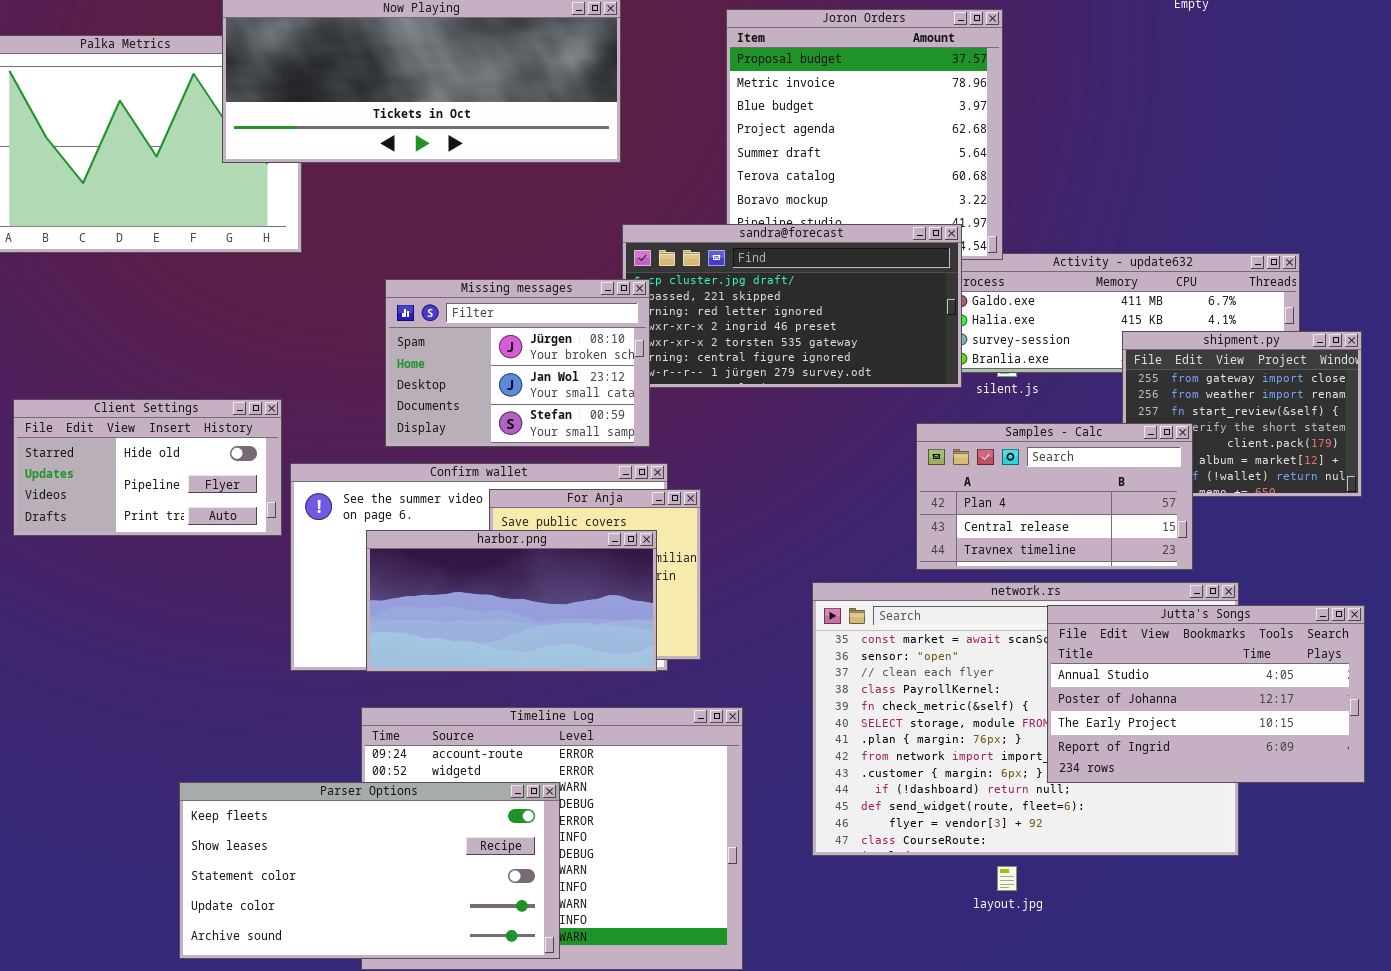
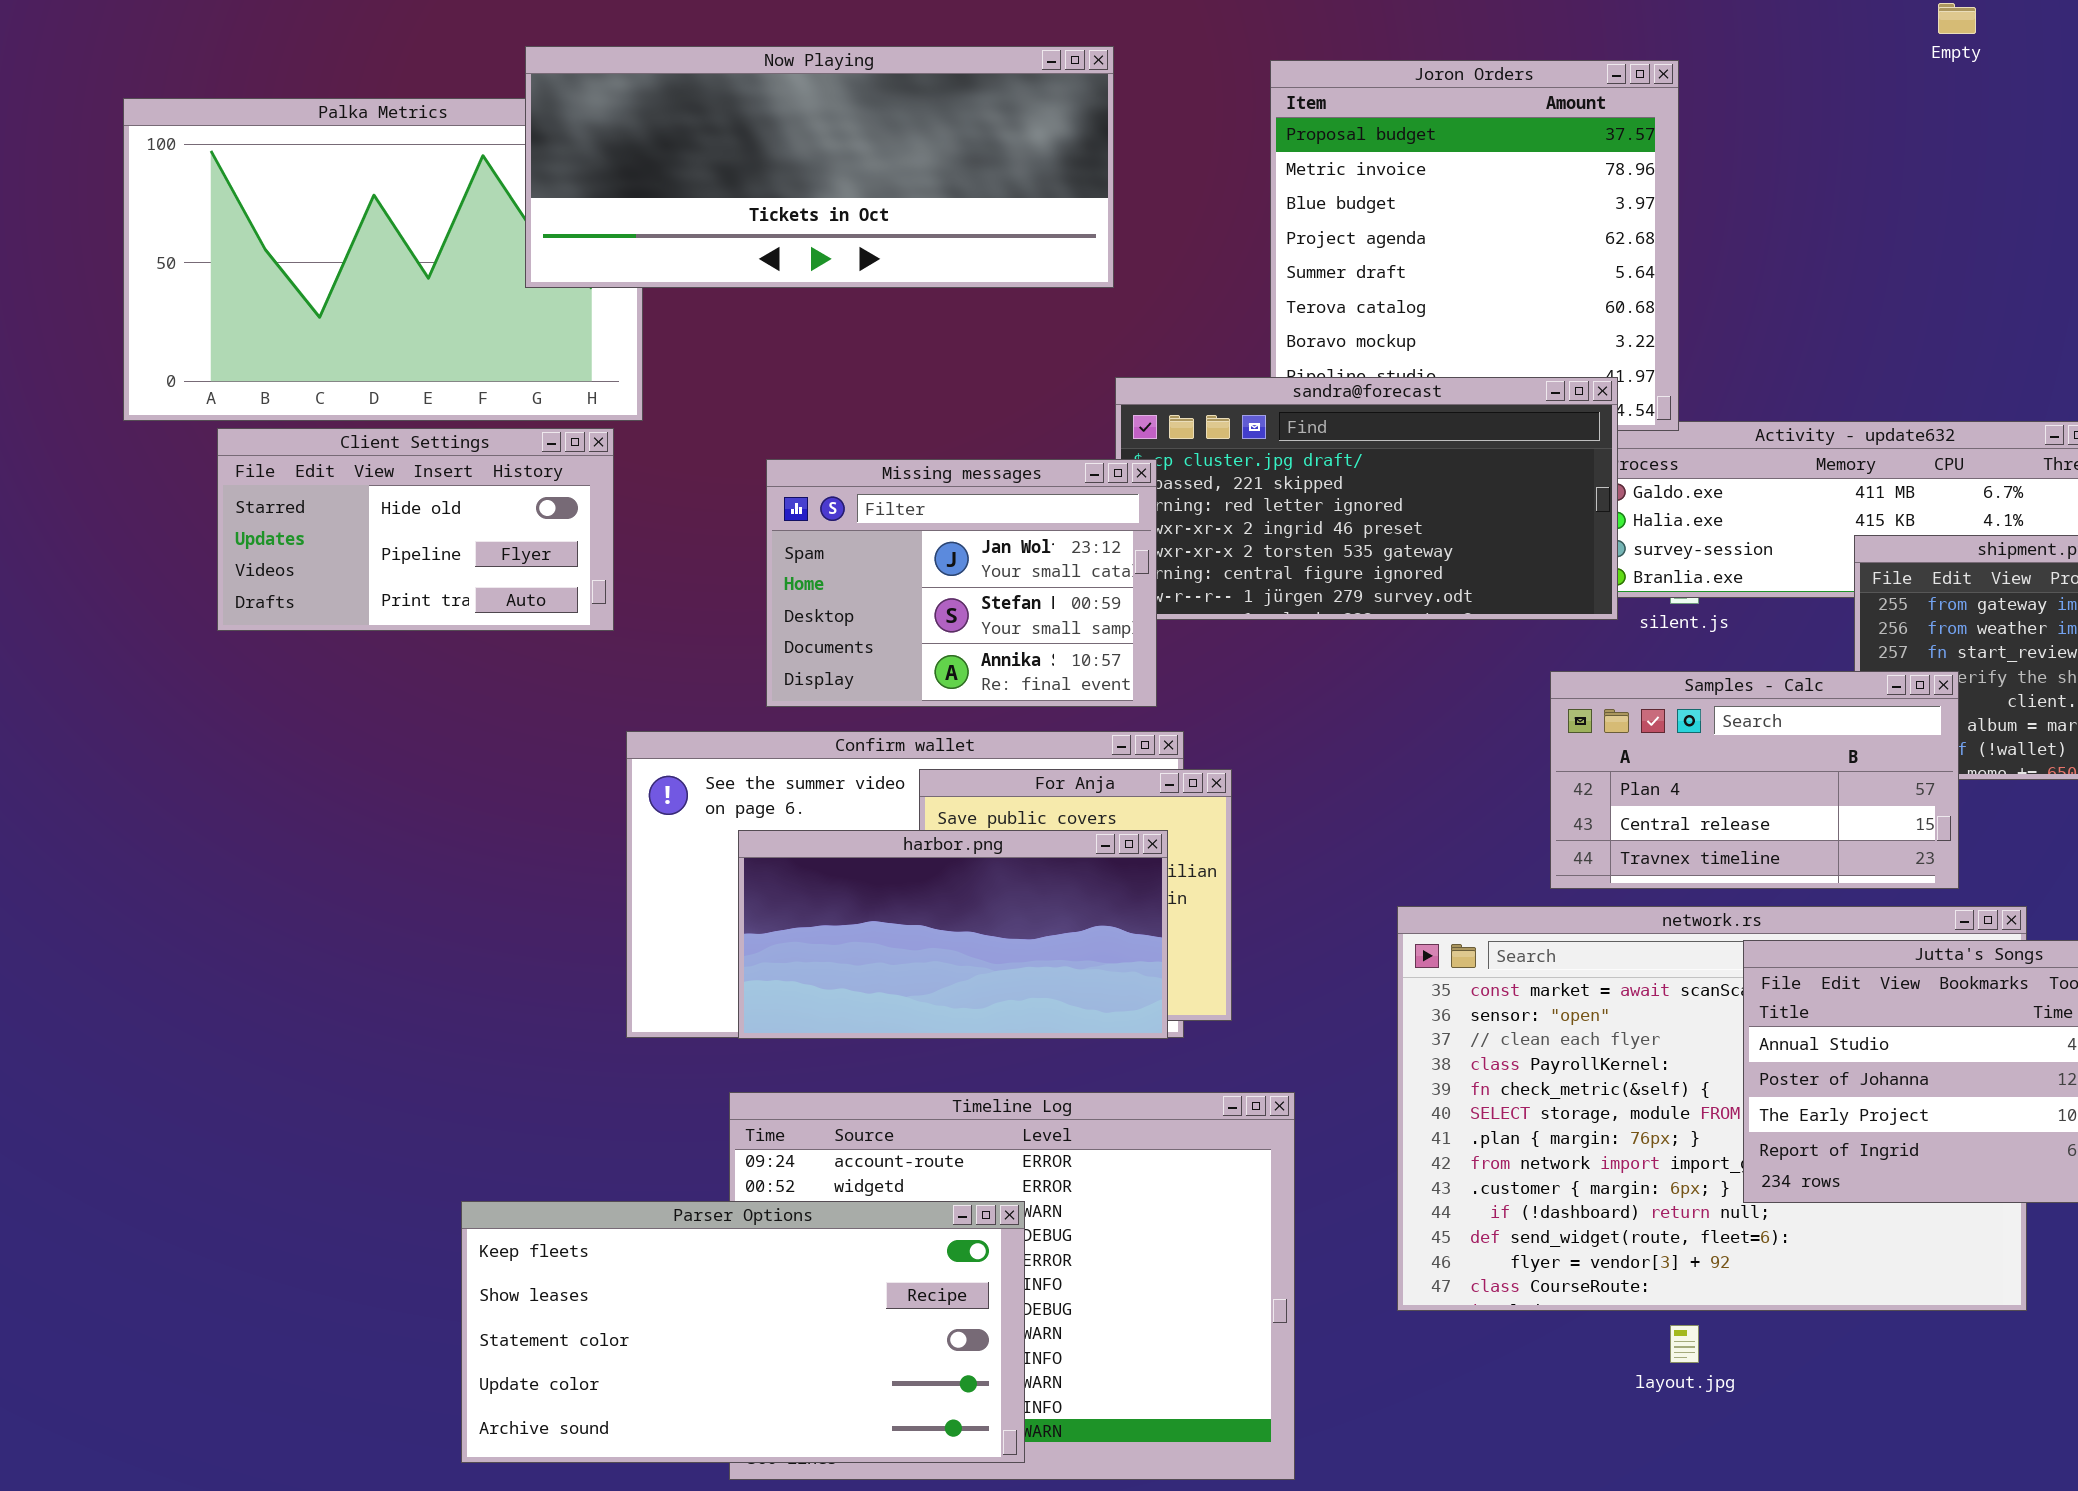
Missing messages: [385,279,650,447] -> [766,459,1157,707], scrolled down 1 row
Client Settings: [13,399,282,536] -> [217,428,614,631], moved

